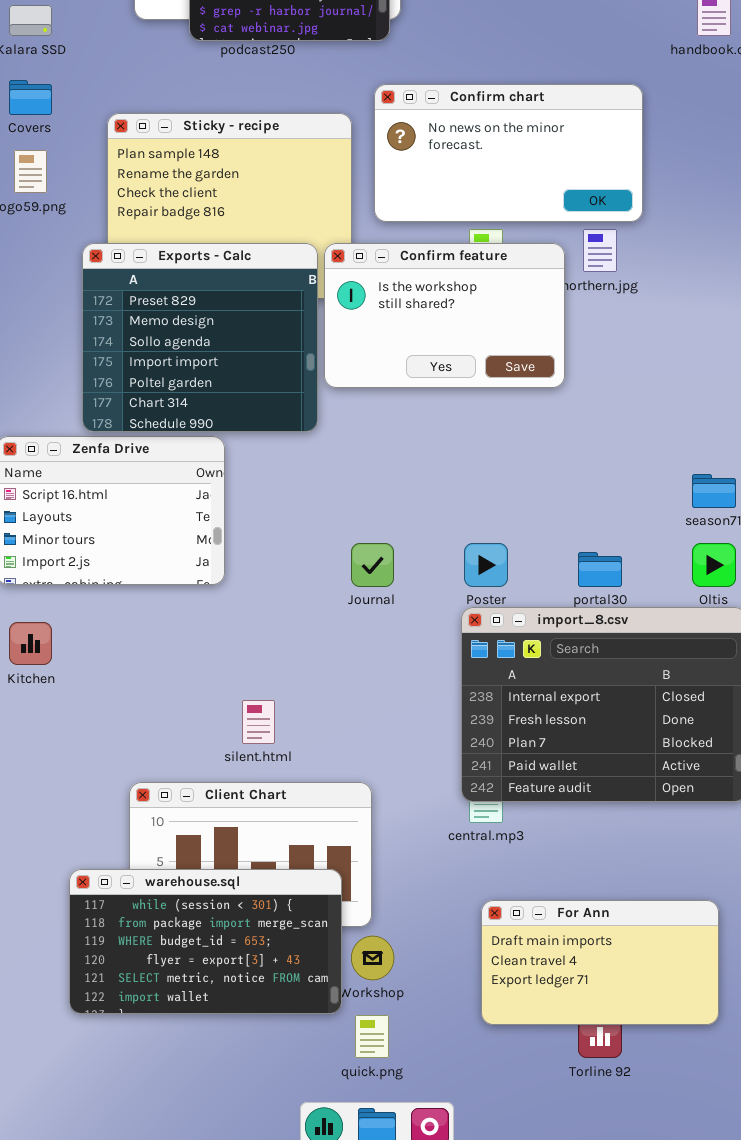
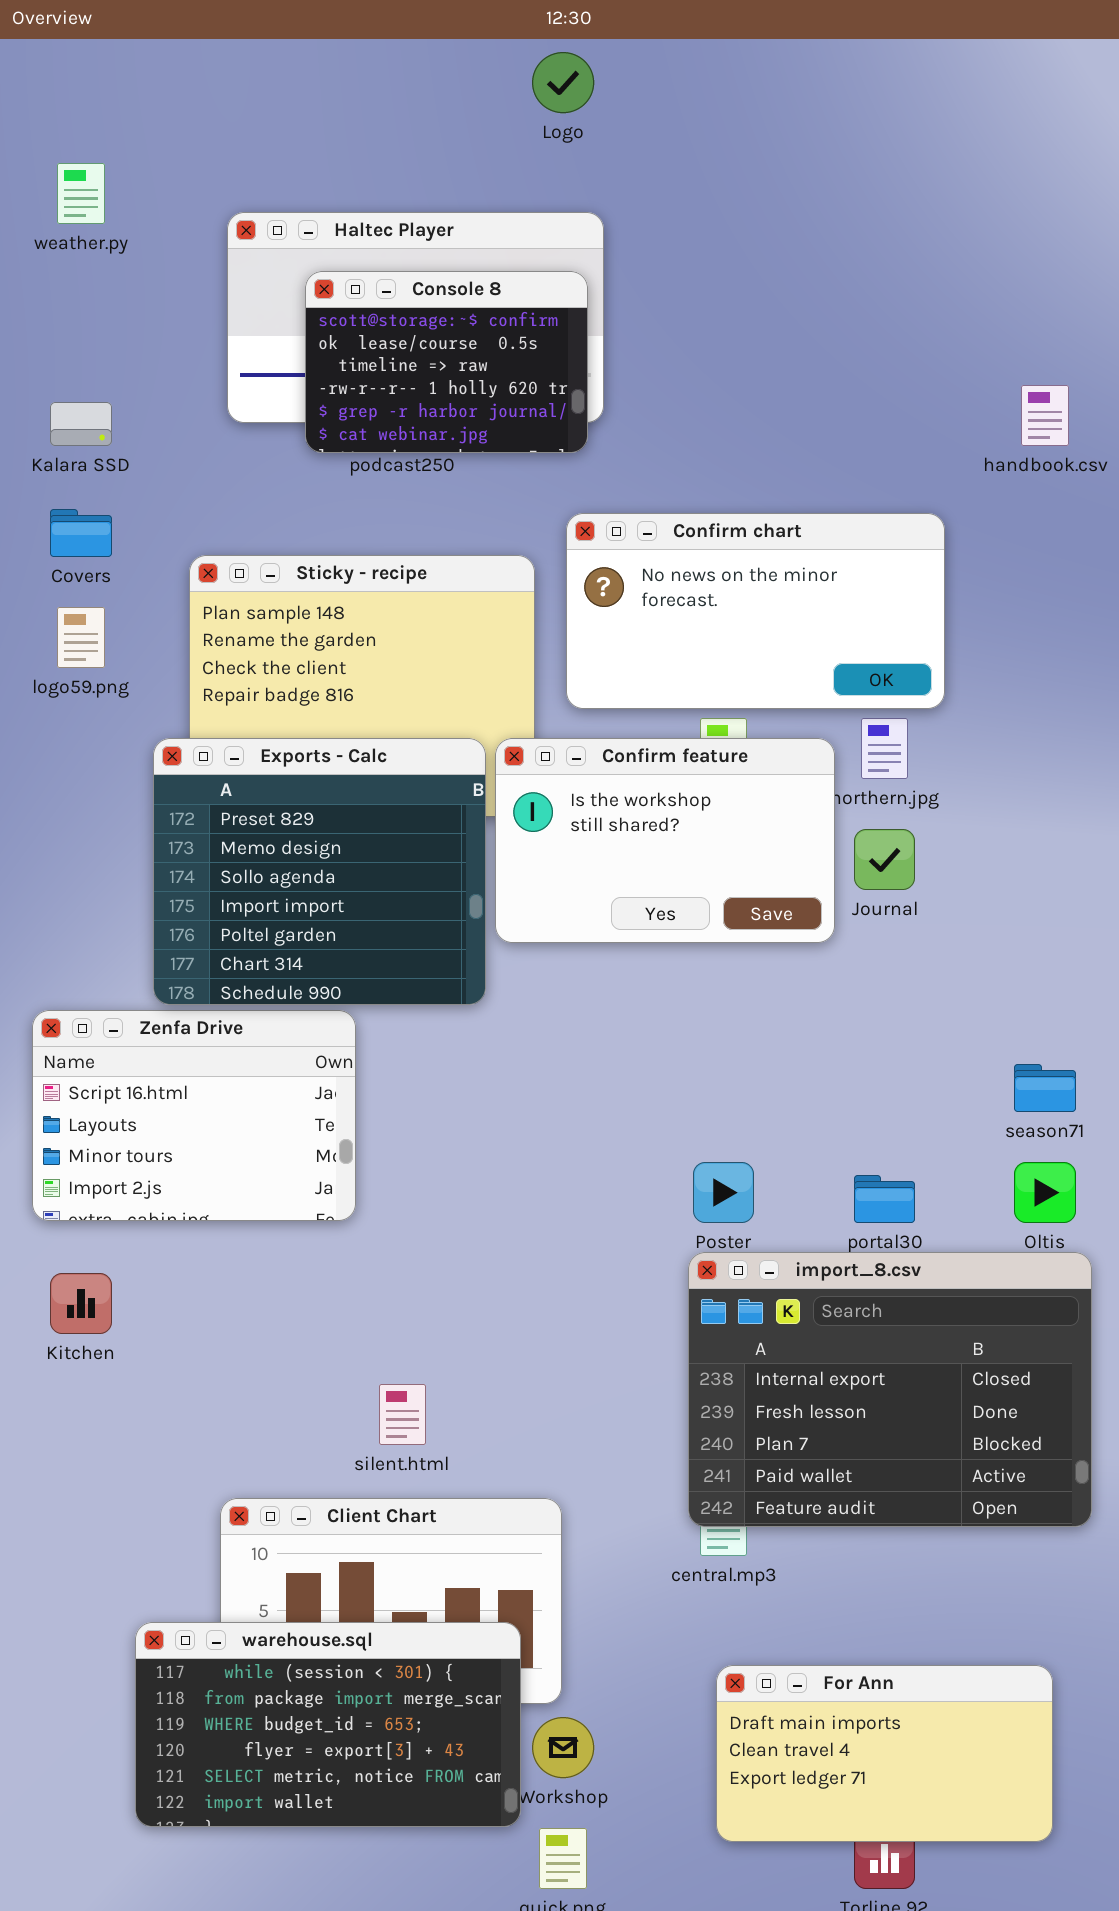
Journal: [351,543,394,587] -> [854,829,915,890], moved

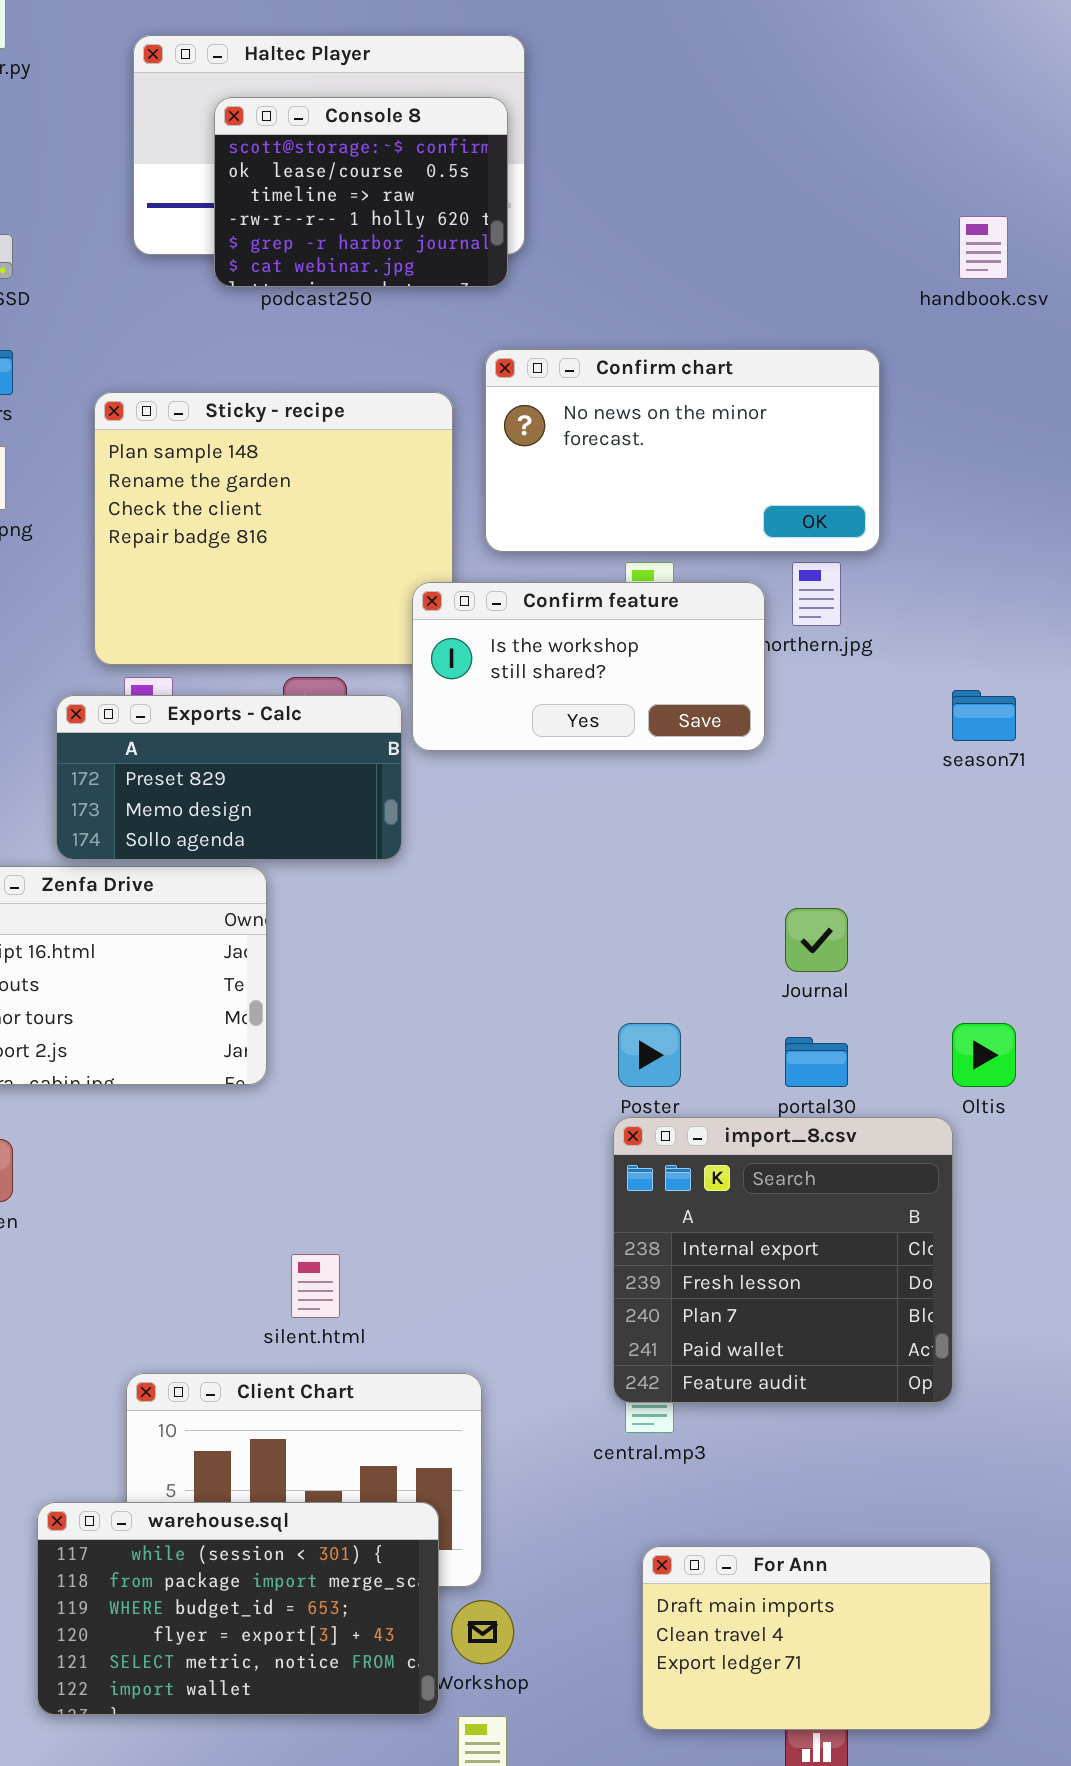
Exports - Calc: [153,738,486,1005] -> [56,695,402,860], resized
Confirm feature: [495,738,835,943] -> [412,582,765,751], resized
Journal: [854,829,915,890] -> [785,908,848,972], moved
season71: [1014,1064,1076,1112] -> [952,690,1016,741], moved
import_8.csv: [688,1252,1092,1527] -> [613,1117,953,1403], resized

